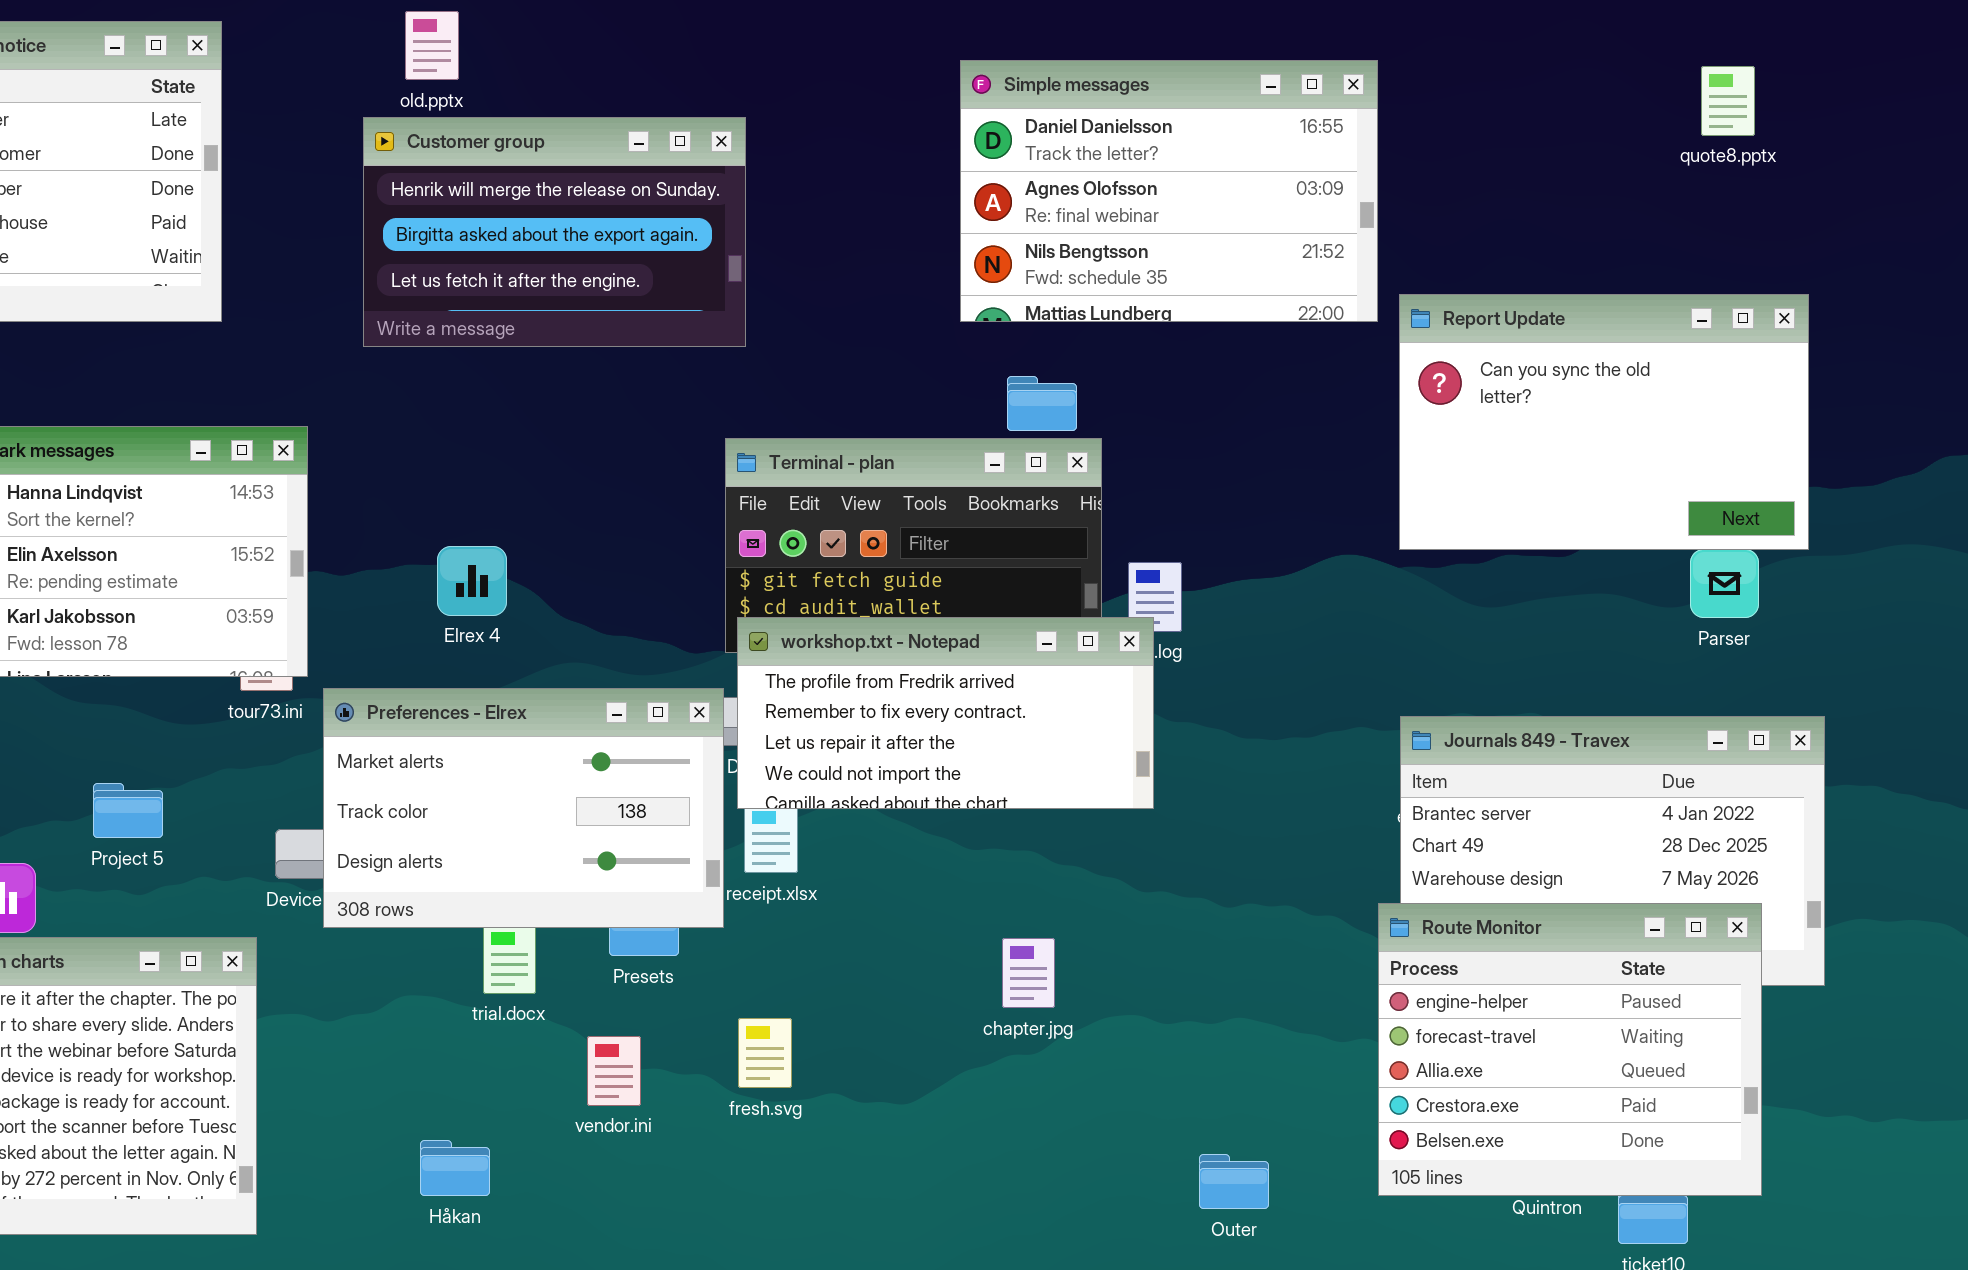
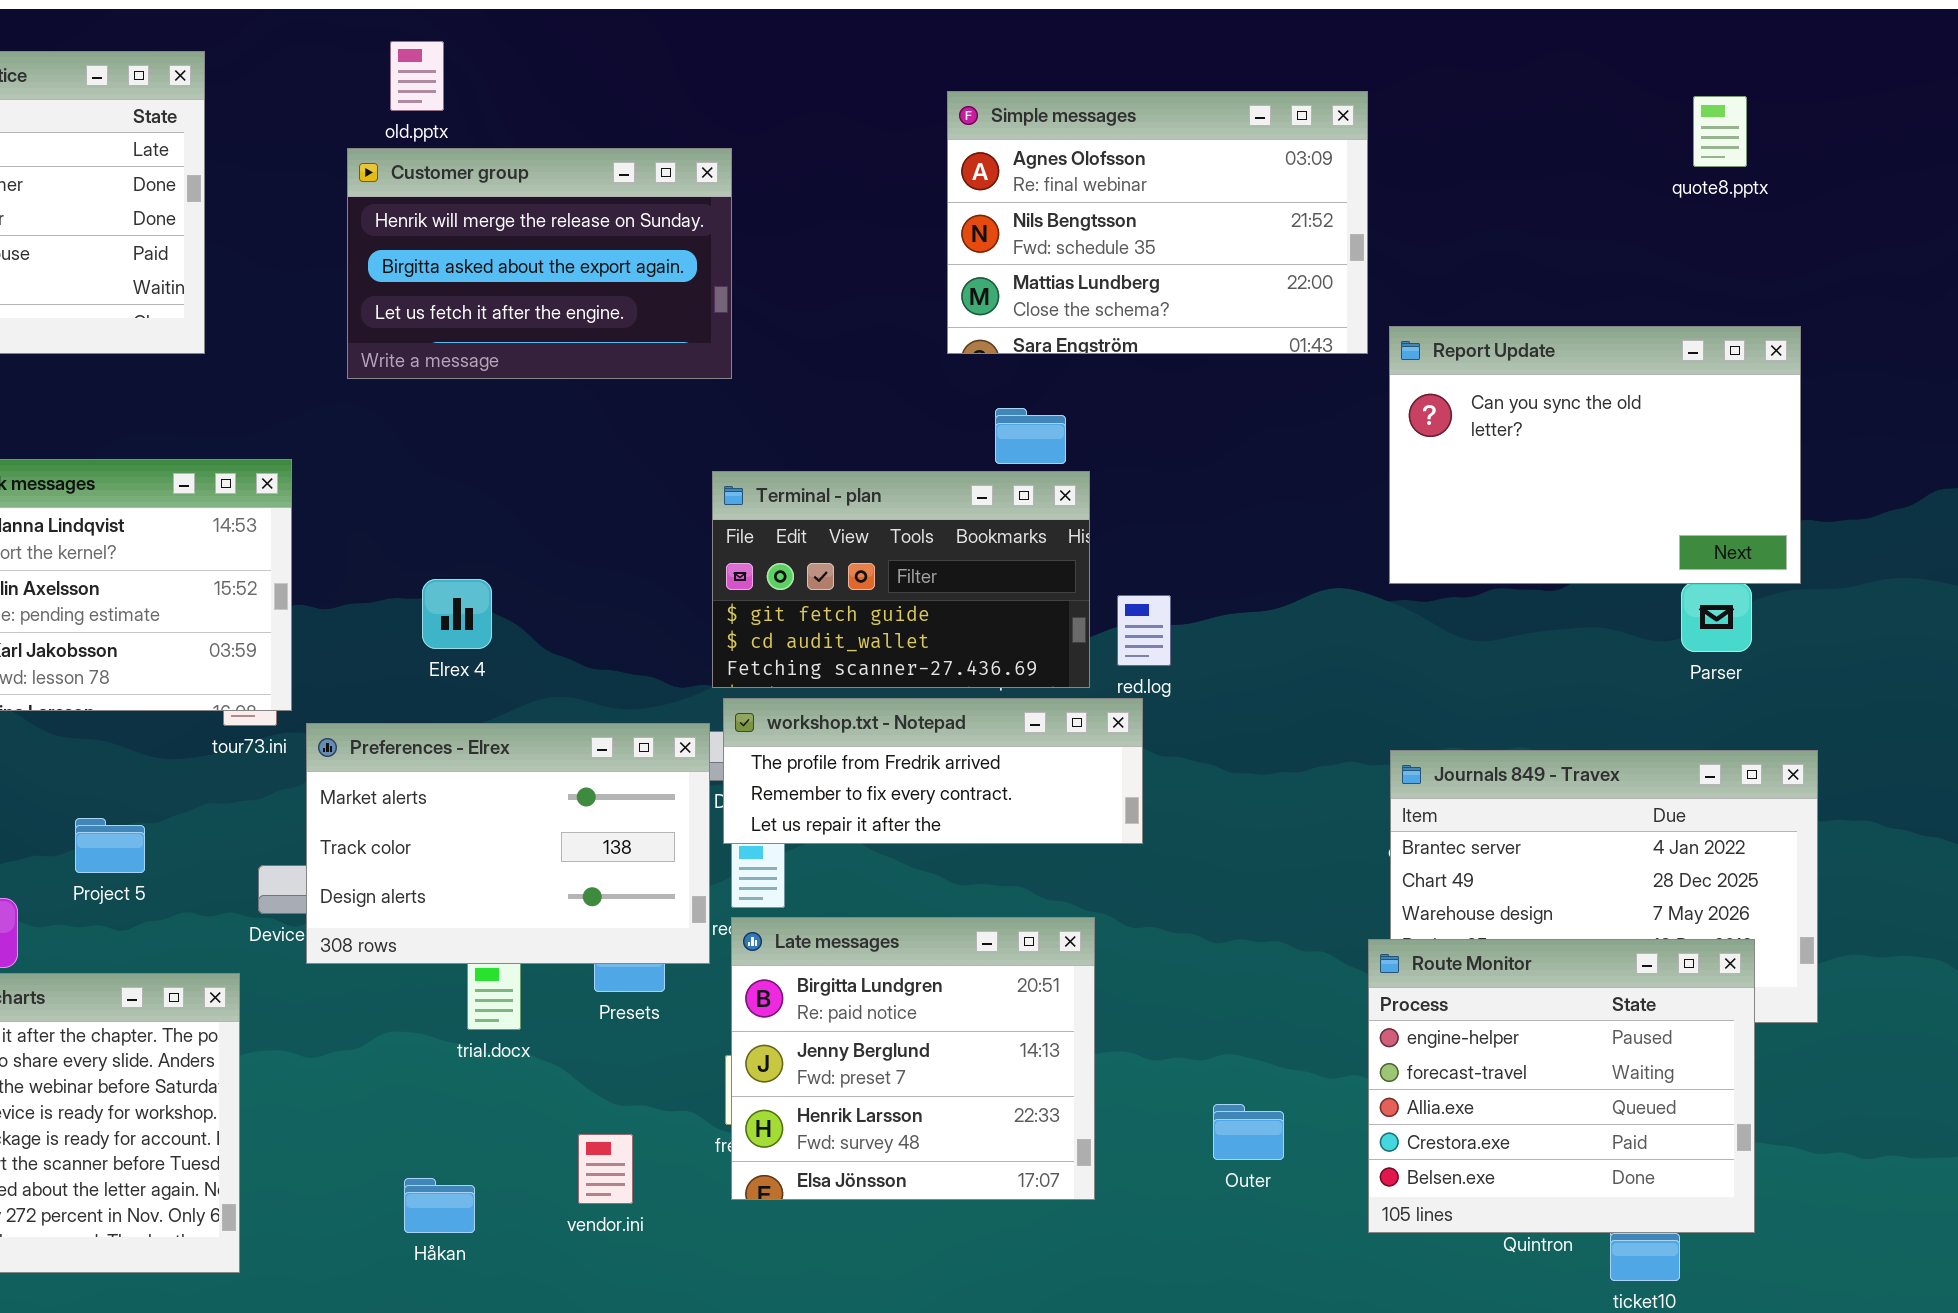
Simple messages: [960,60,1378,322] -> [947,91,1368,354], scrolled down 1 row
workshop.txt - Notepad: [737,617,1154,809] -> [723,698,1143,844], resized
Late messages: none -> [731,917,1095,1200], opened
vendor.ini: [587,1036,641,1106] -> [578,1134,633,1204], moved
Outer: [1199,1154,1269,1209] -> [1213,1104,1284,1160], moved

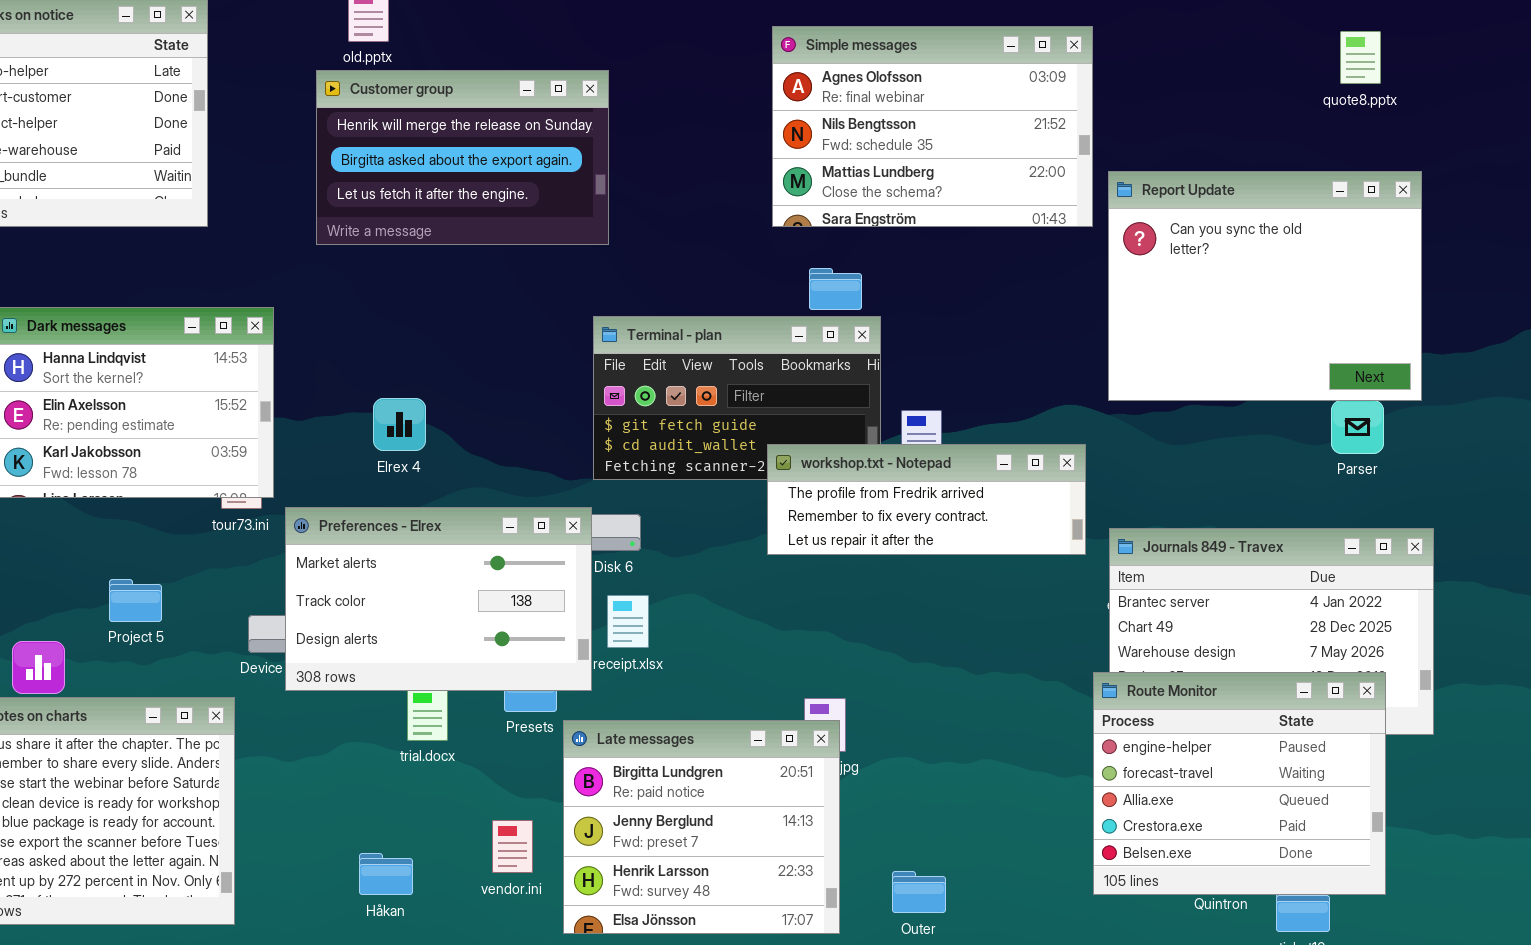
Report Update: [1389,326,1801,584] -> [1108,171,1422,401], resized
workshop.txt - Notepad: [723,698,1143,844] -> [767,444,1086,555], moved
Late messages: [731,917,1095,1200] -> [563,720,840,934], moved
Outer: [1213,1104,1284,1160] -> [892,871,946,913], moved

